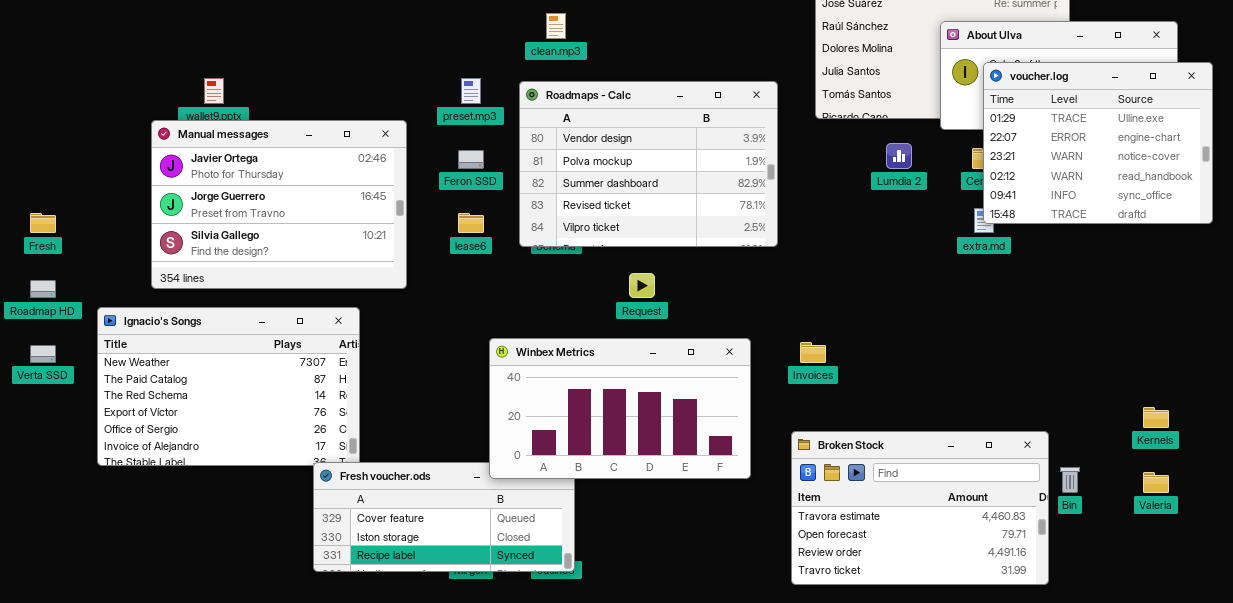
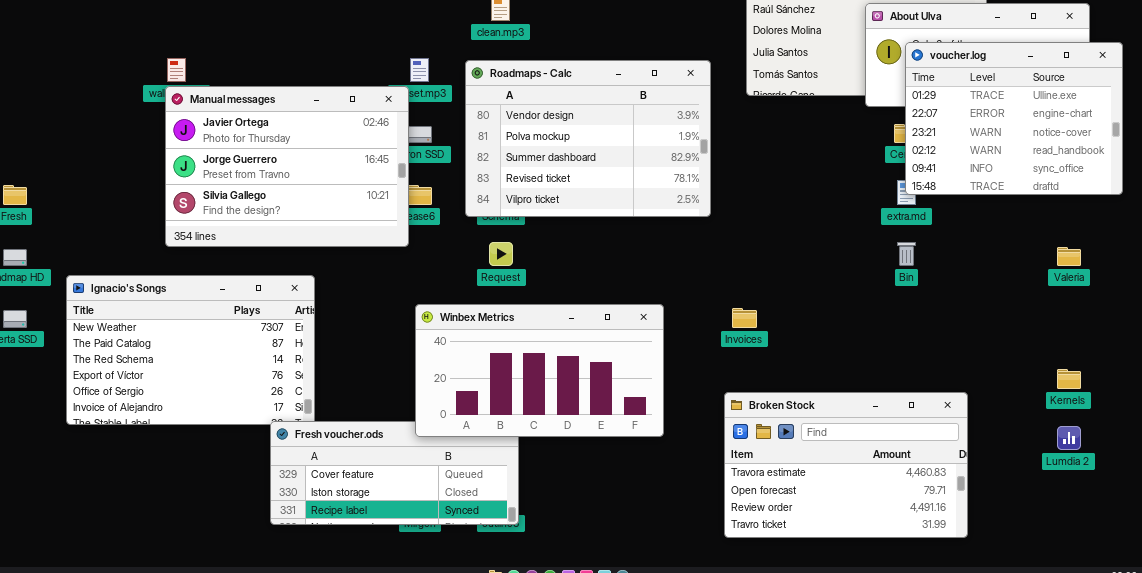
Manual messages: [151,120,407,289] -> [165,86,409,247], moved
Lumdia 2: [886,143,912,169] -> [1057,426,1081,450], moved
Request: [629,273,655,298] -> [489,242,513,266], moved
Winbex Metrics: [489,338,751,479] -> [415,304,664,437], moved
Bin: [1060,467,1080,493] -> [897,242,916,266], moved
Valeria: [1143,472,1169,493] -> [1057,247,1081,266], moved

